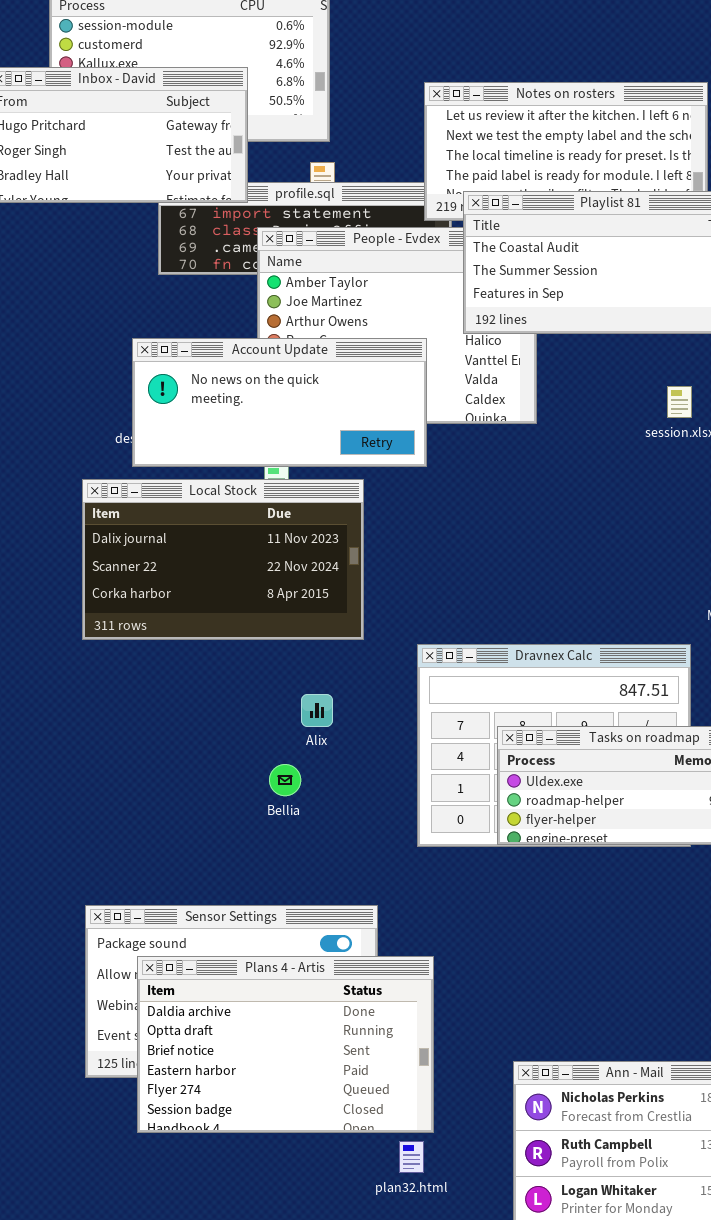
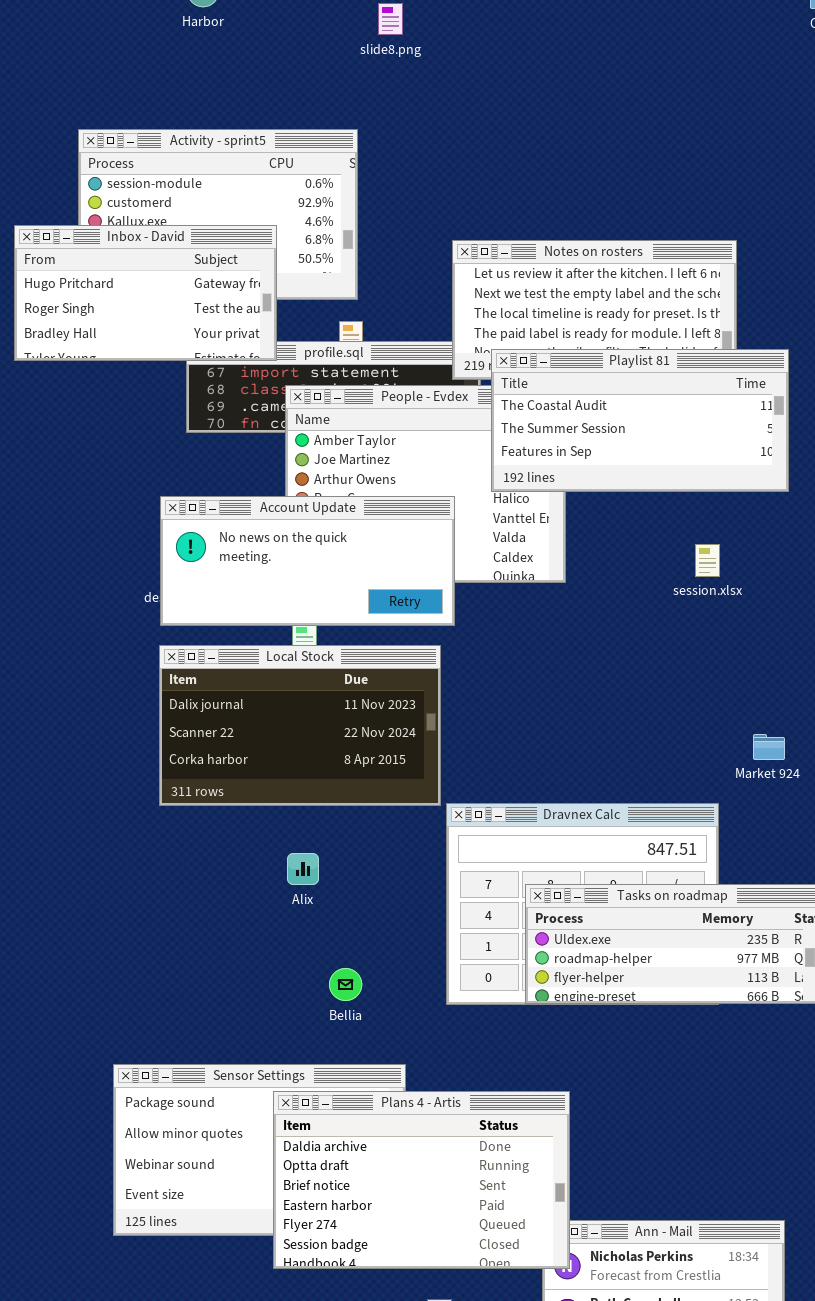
Local Stock: [82,479,364,640] -> [159,645,441,806], moved
Alix: [301,694,333,727] -> [287,853,319,885], moved
Bellia: [269,764,301,796] -> [329,968,362,1001], moved
Plans 4 - Artis: [137,956,434,1133] -> [273,1091,570,1269], moved

